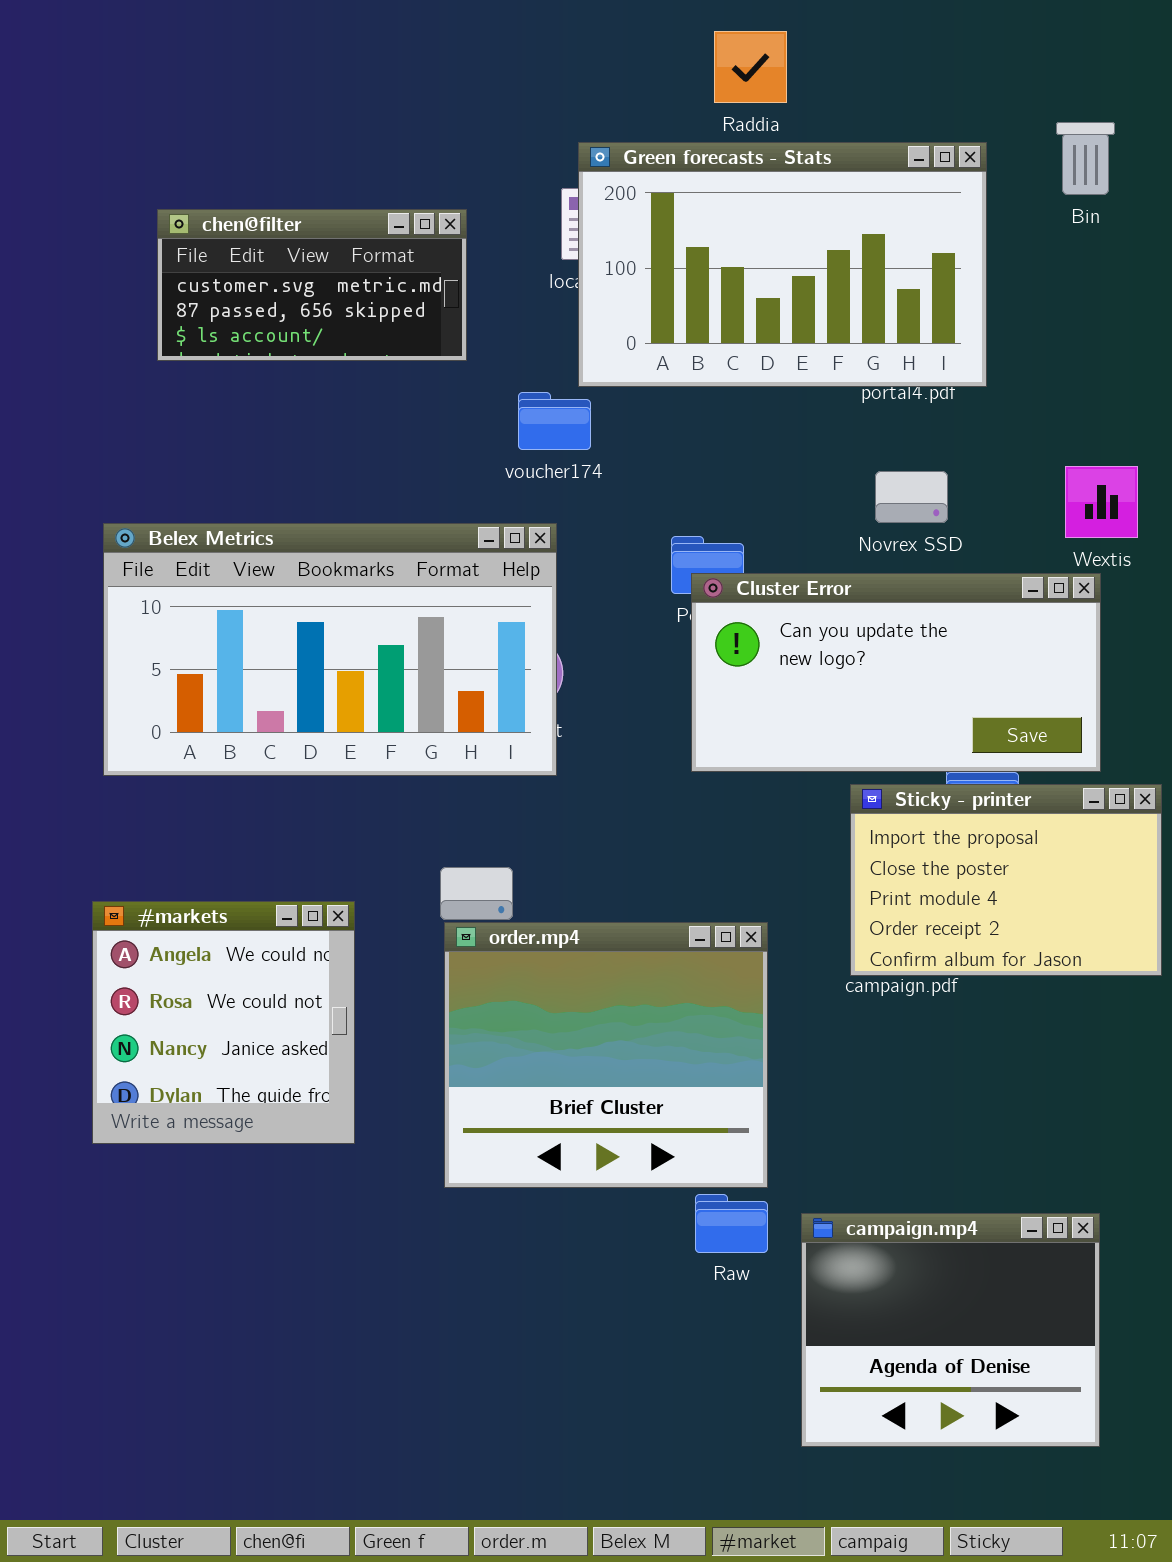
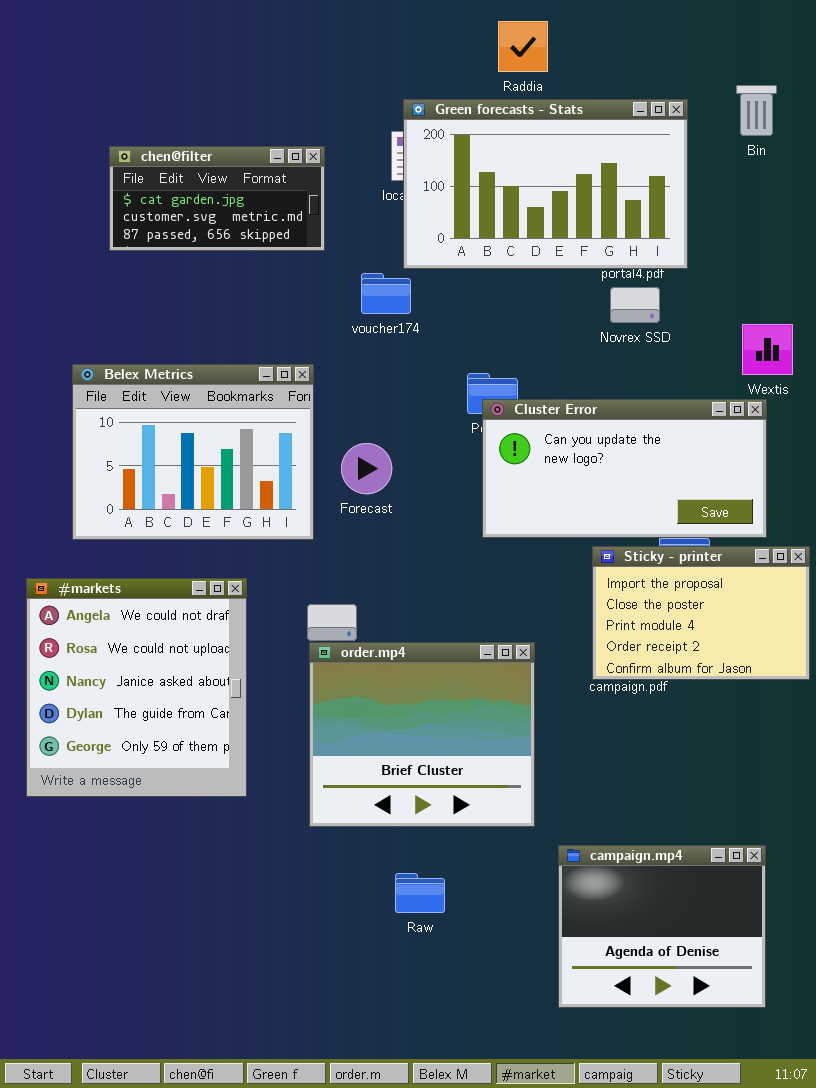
chen@filter: [157,209,467,361] -> [109,146,325,251], scrolled up 1 row
Novrex SSD: [875,471,948,523] -> [610,287,660,323], moved
Belex Metrics: [103,523,557,776] -> [72,364,314,540], resized
#markets: [92,901,355,1144] -> [26,578,247,797], resized
Raw: [695,1194,768,1253] -> [395,873,445,913], moved

